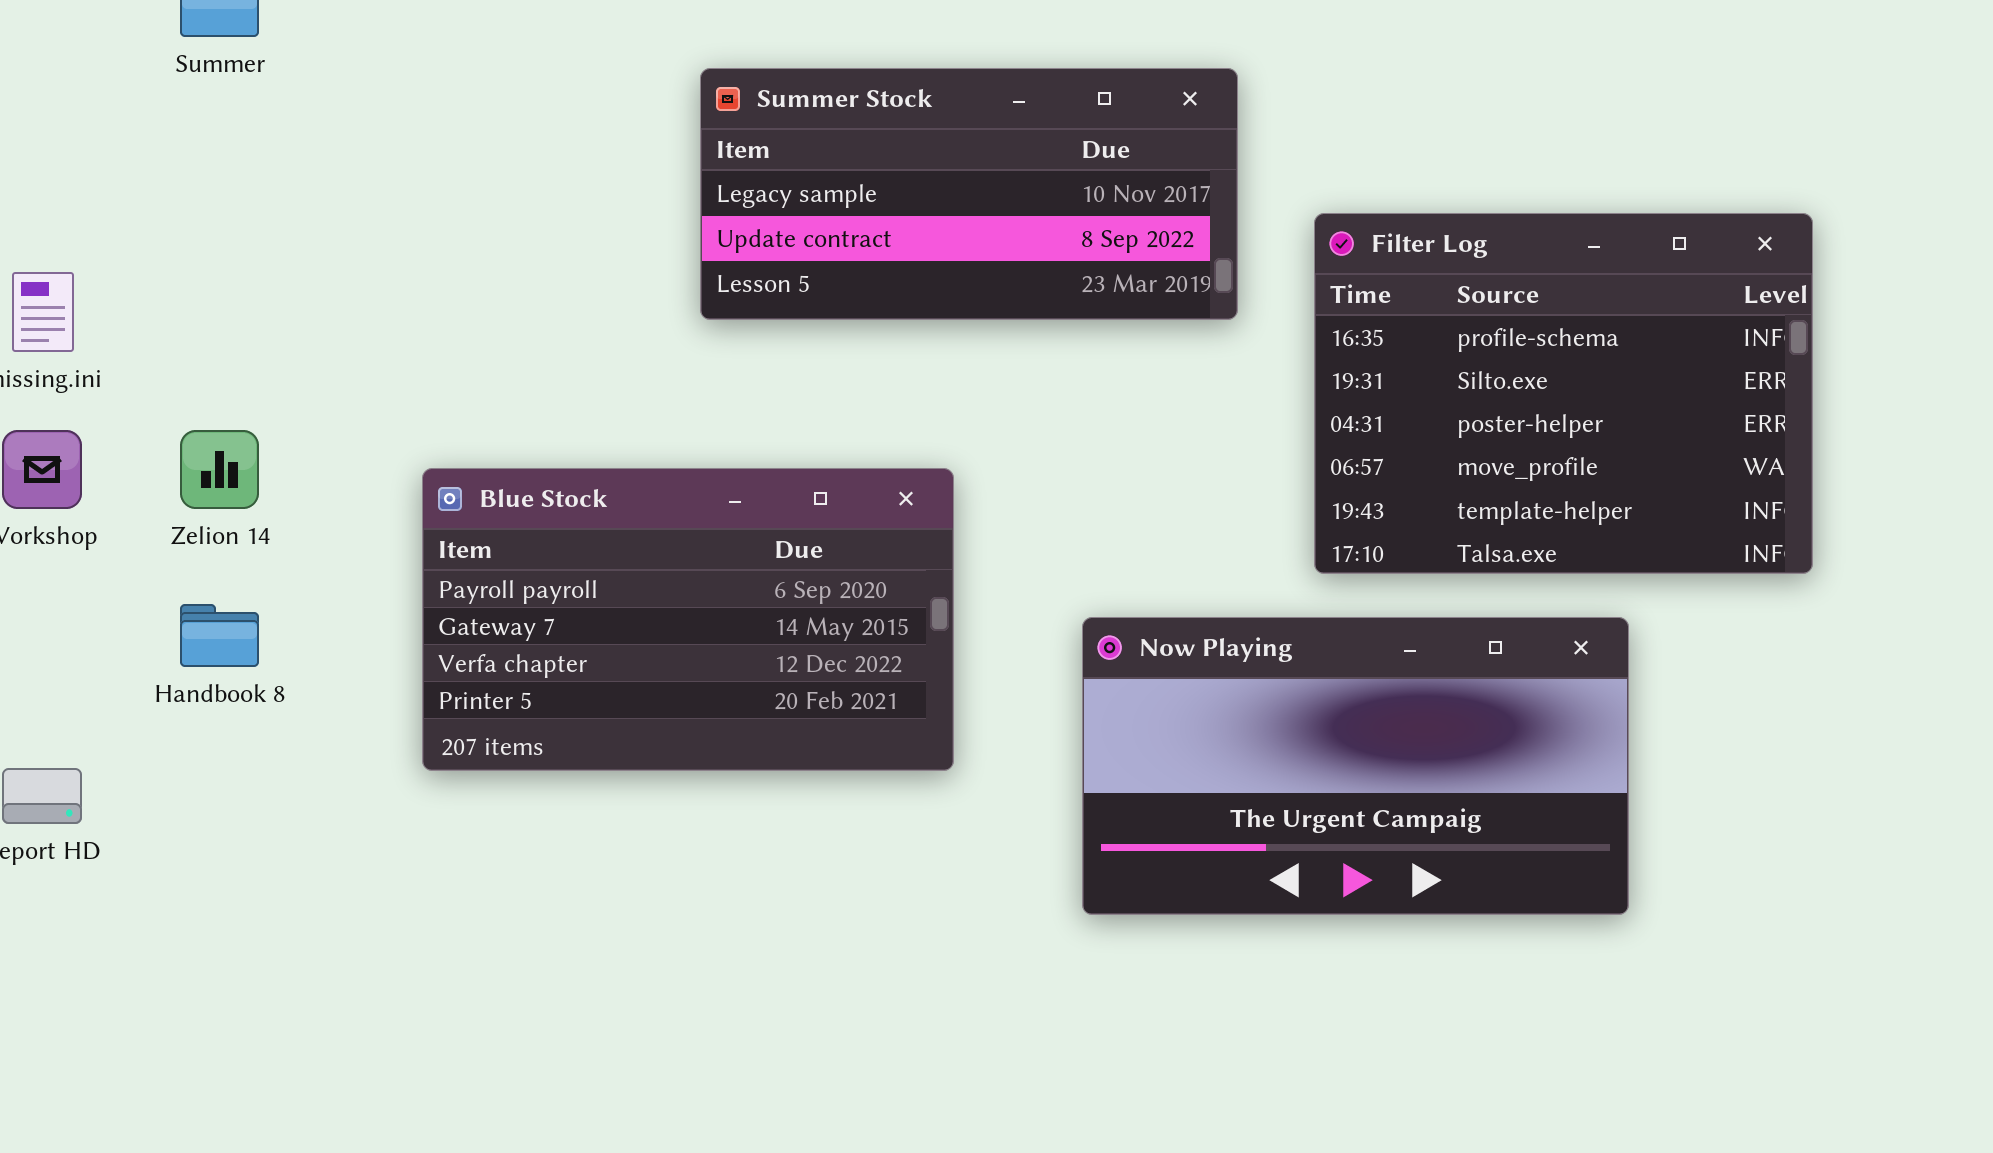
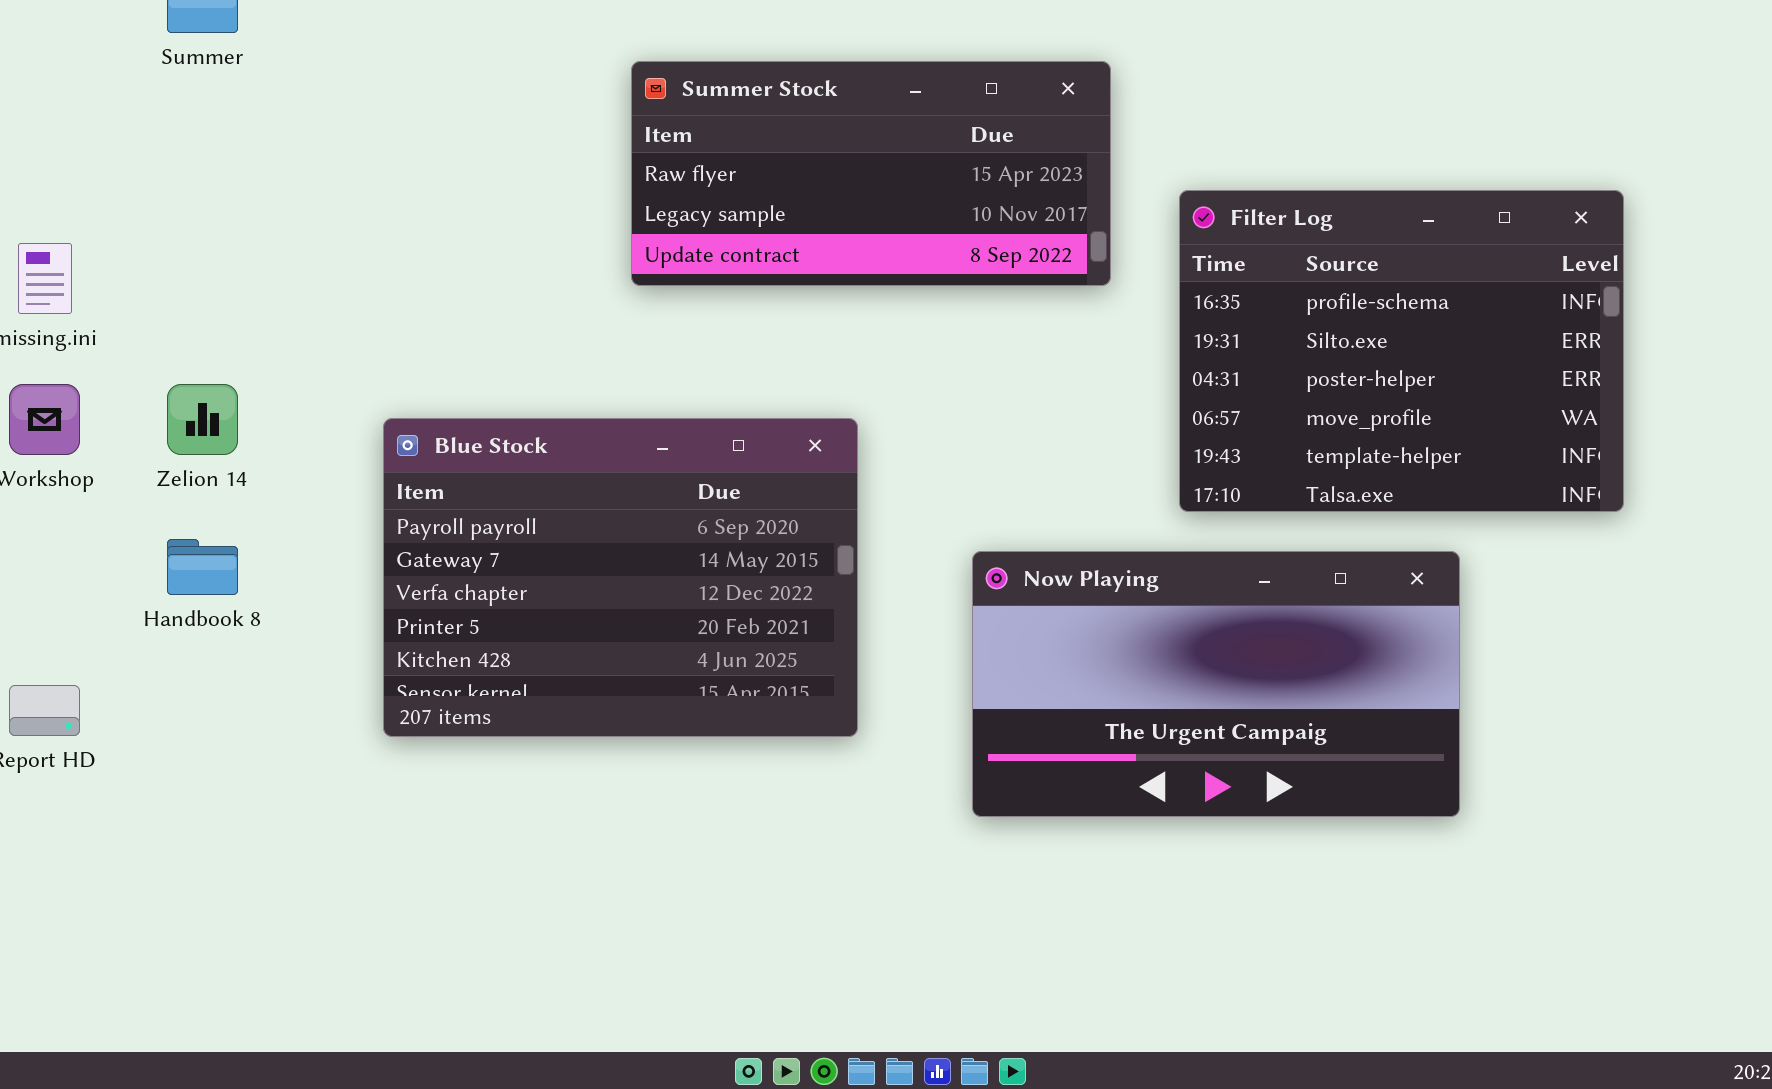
Summer Stock: [700,68,1238,320] -> [631,61,1111,286], scrolled up 1 row
Blue Stock: [422,468,954,771] -> [383,418,858,737], resized

